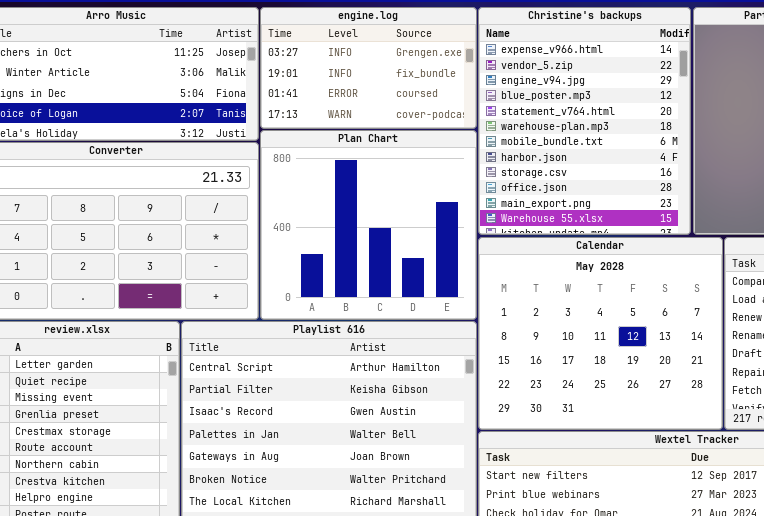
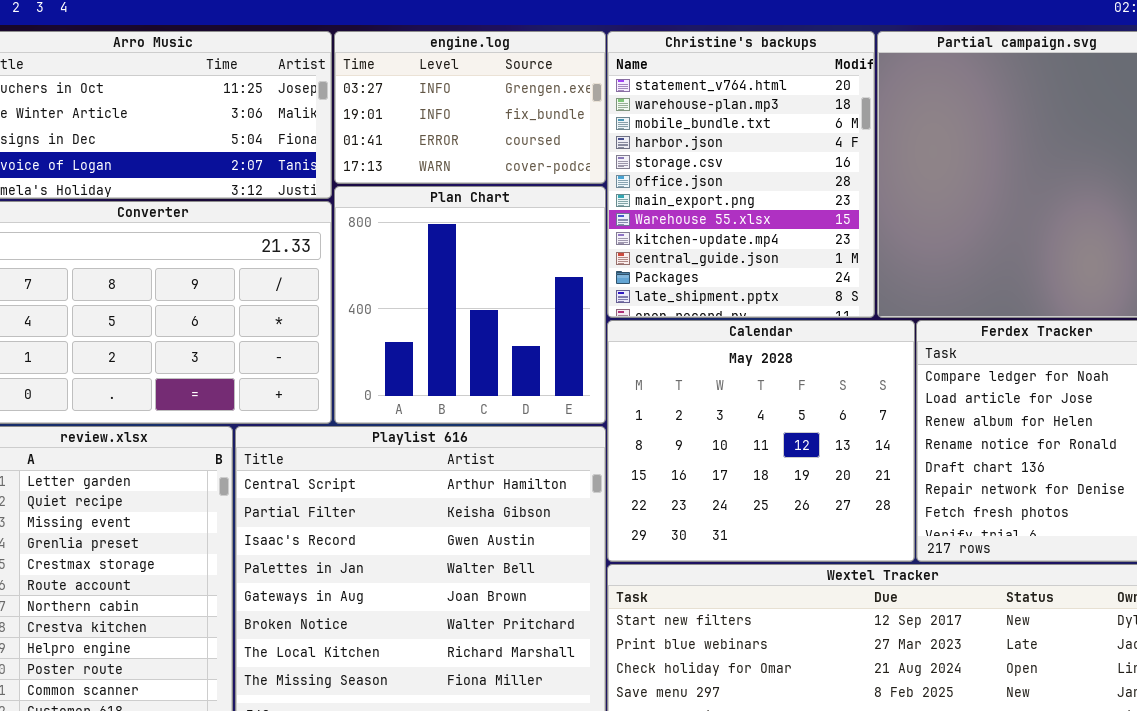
Christine's backups: [478,7,691,235] -> [607,31,875,318], scrolled down 4 rows

